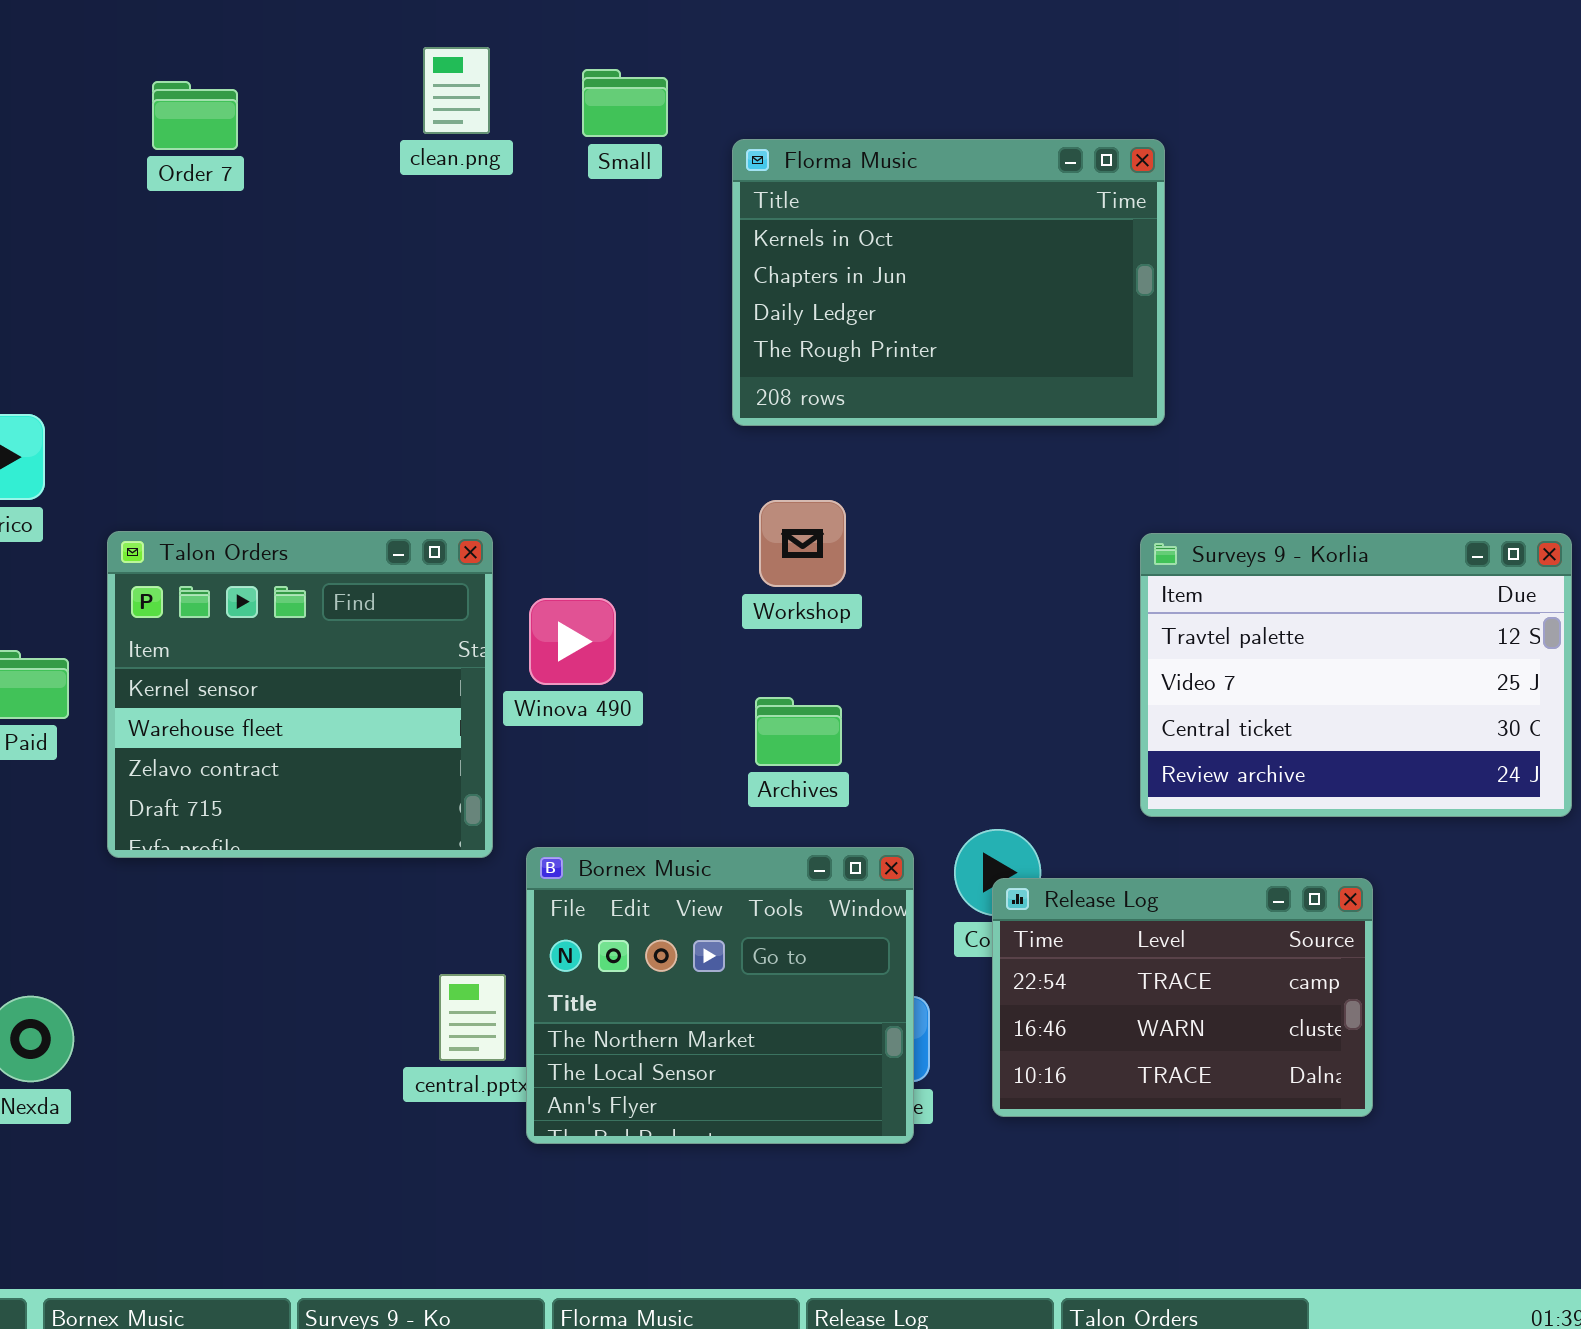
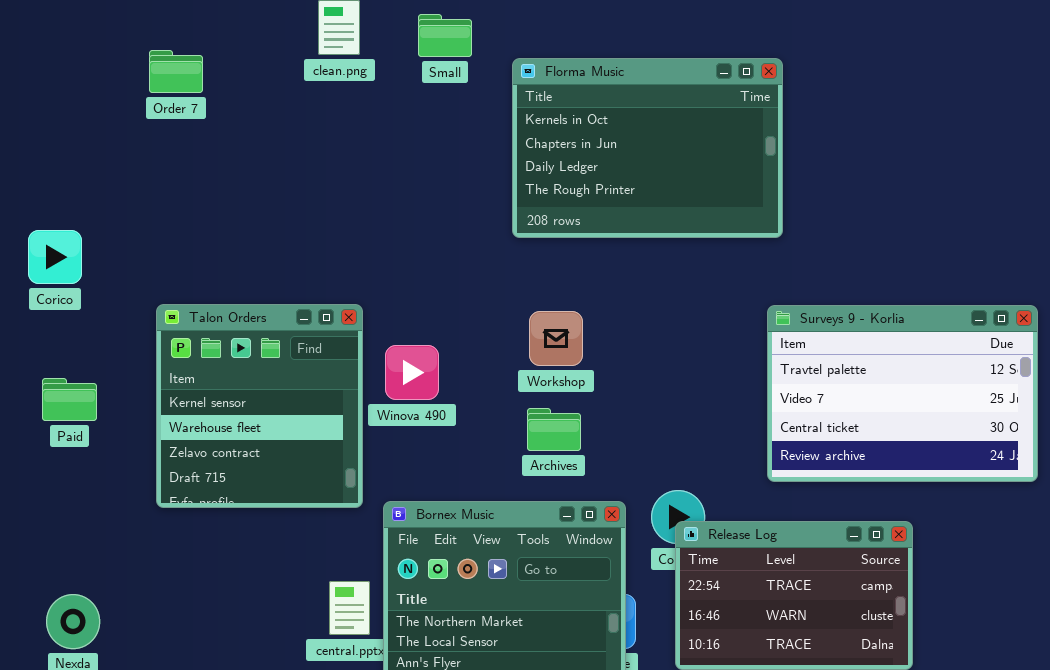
Order 7: [152,81,238,150] -> [149,50,203,93], moved
Workshop: [759,500,846,587] -> [529,311,583,366], moved
Talon Orders: [107,531,493,858] -> [156,304,363,508], resized

